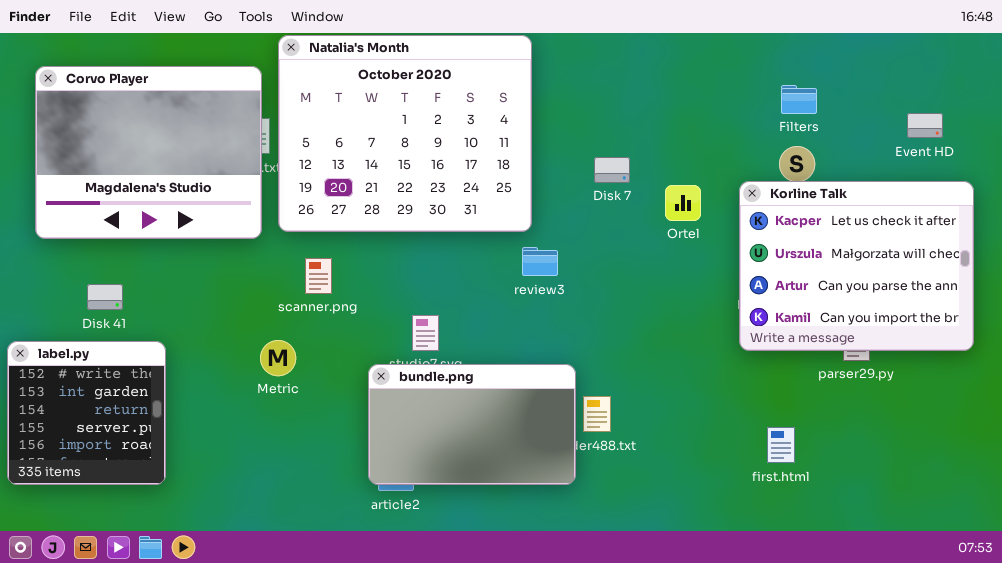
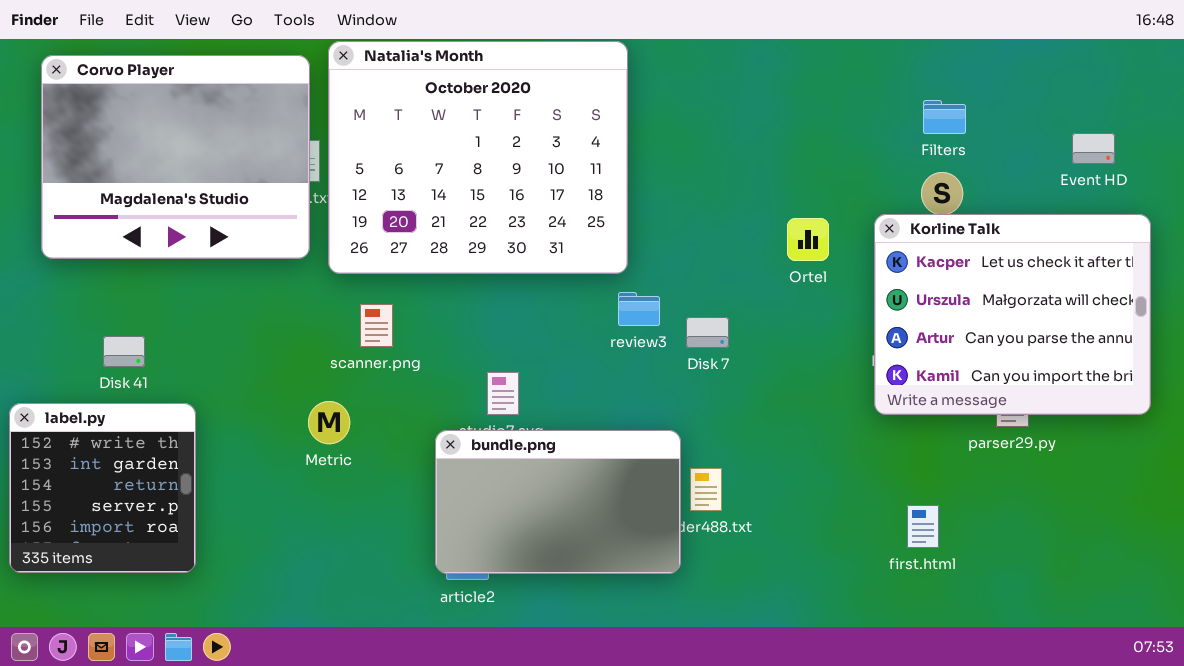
Corvo Player: [35,66,262,239] -> [41,55,310,259], moved
Disk 7: [594,157,630,183] -> [686,317,729,348], moved

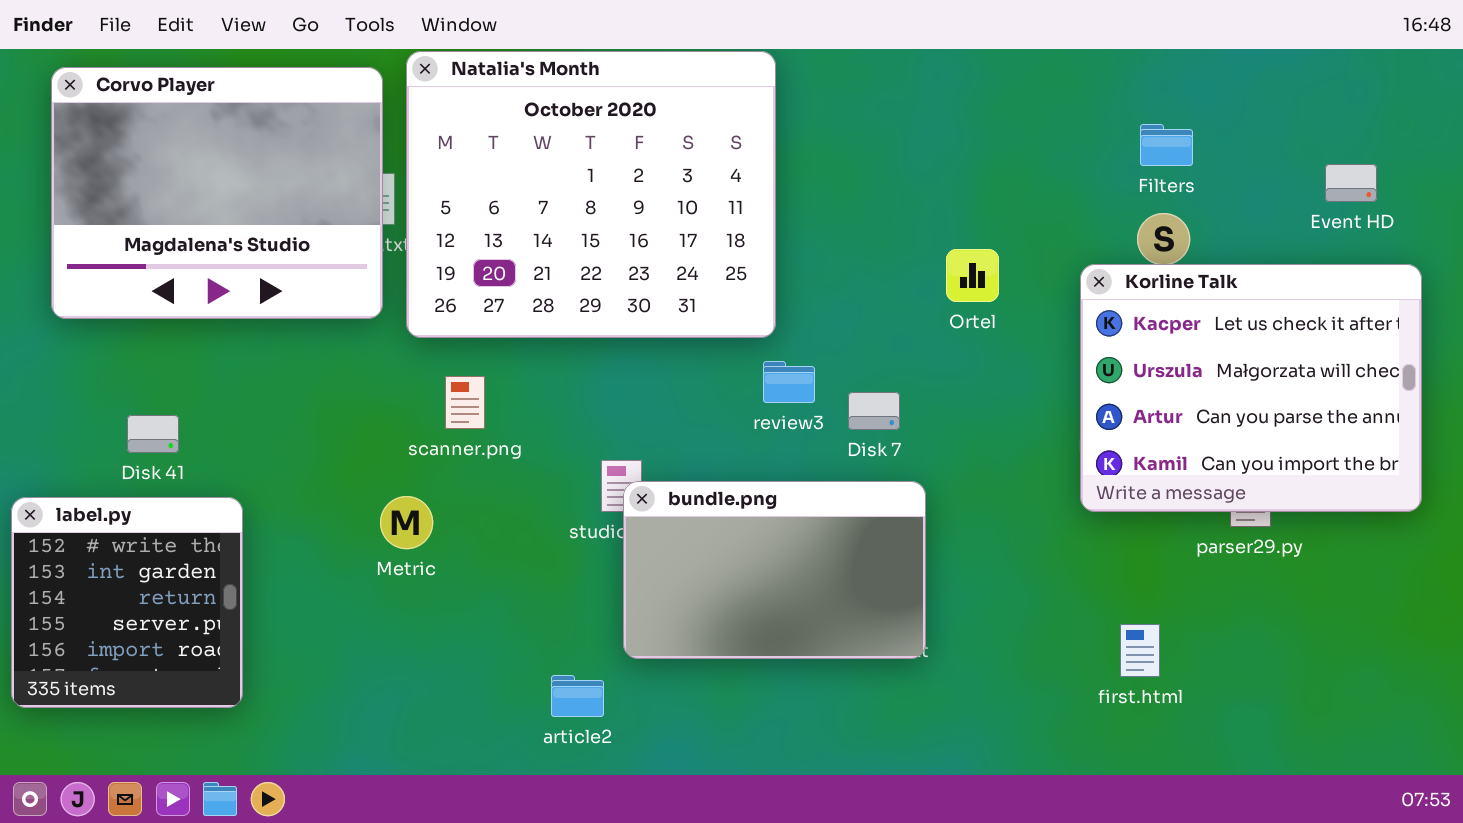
Ortel: [787,218,829,261] -> [946,249,999,302], moved
bundle.png: [435,430,681,574] -> [623,481,926,659], moved

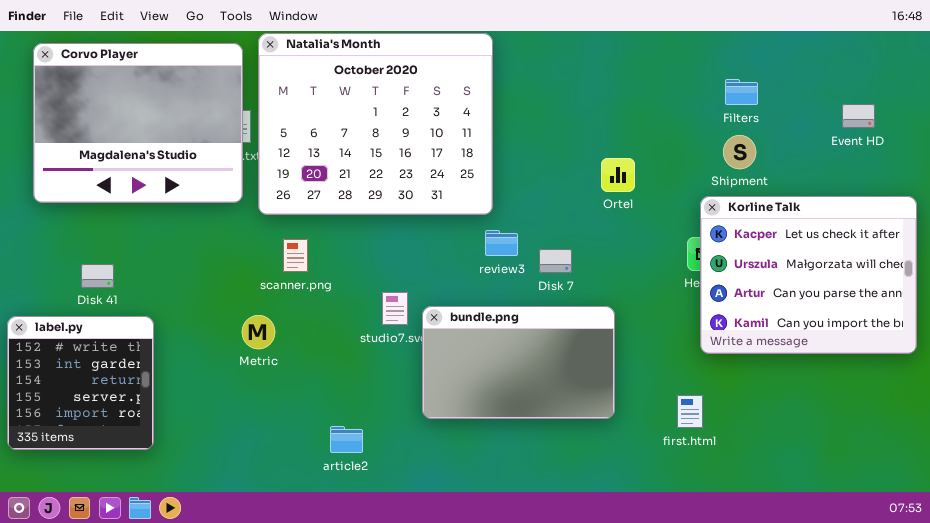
Korline Talk: [1080,264,1422,512] -> [700,196,917,354], moved
bundle.png: [623,481,926,659] -> [422,306,615,419], moved
first.html: [1120,624,1160,677] -> [677,395,703,428], moved
article2: [551,675,604,717] -> [330,426,363,453], moved

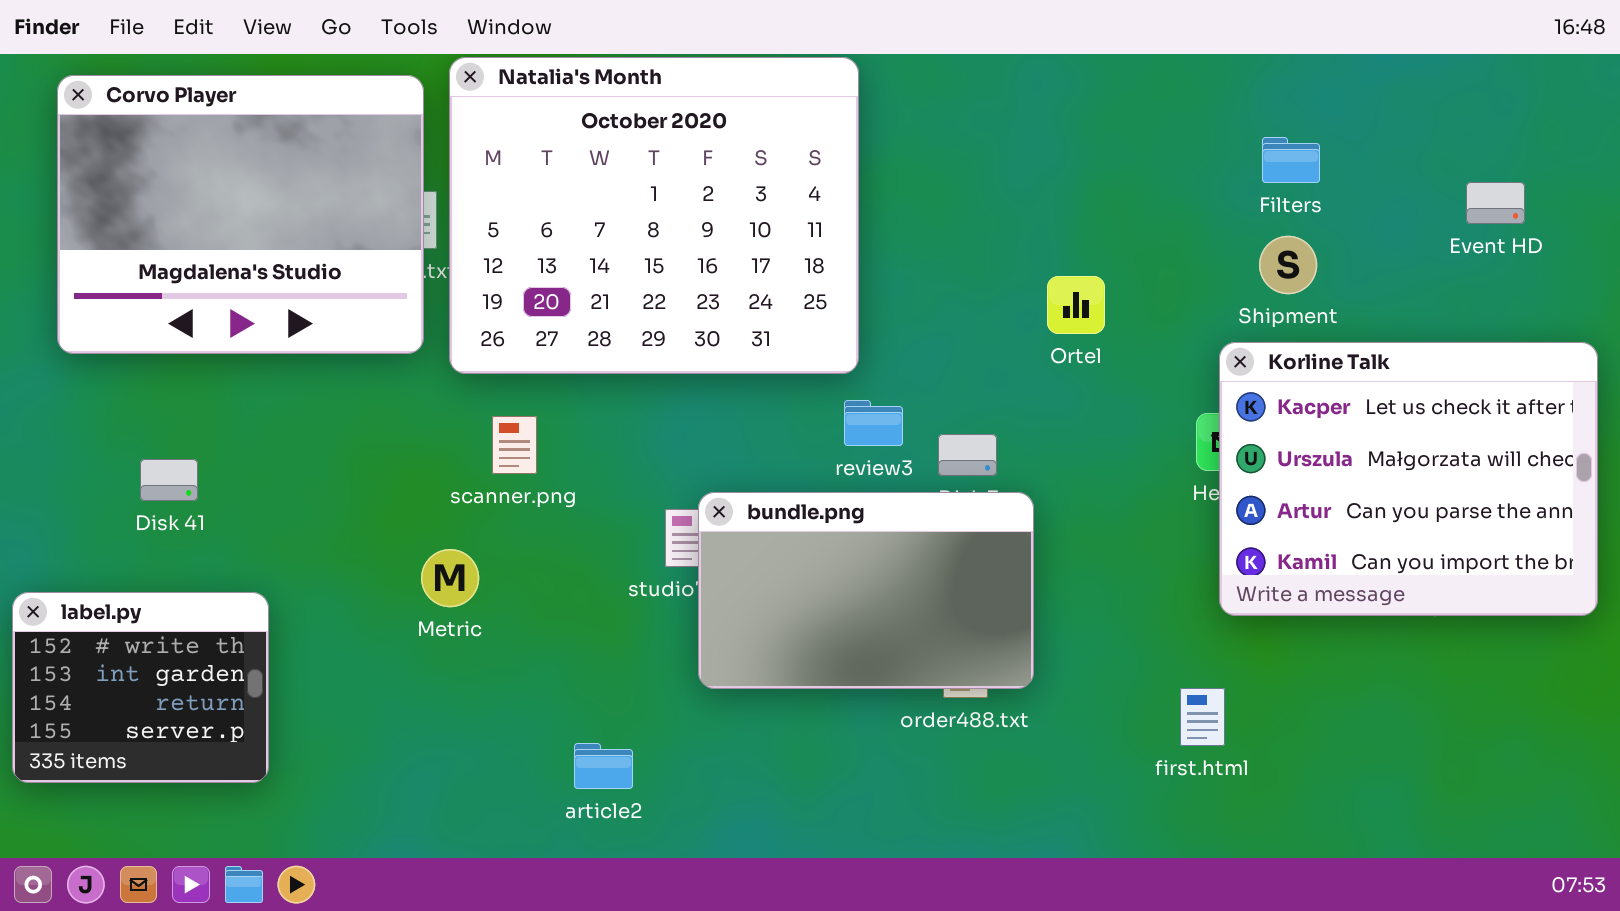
bundle.png: [422,306,615,419] -> [698,492,1034,689], moved
label.py: [7,316,154,450] -> [12,592,269,783], resized

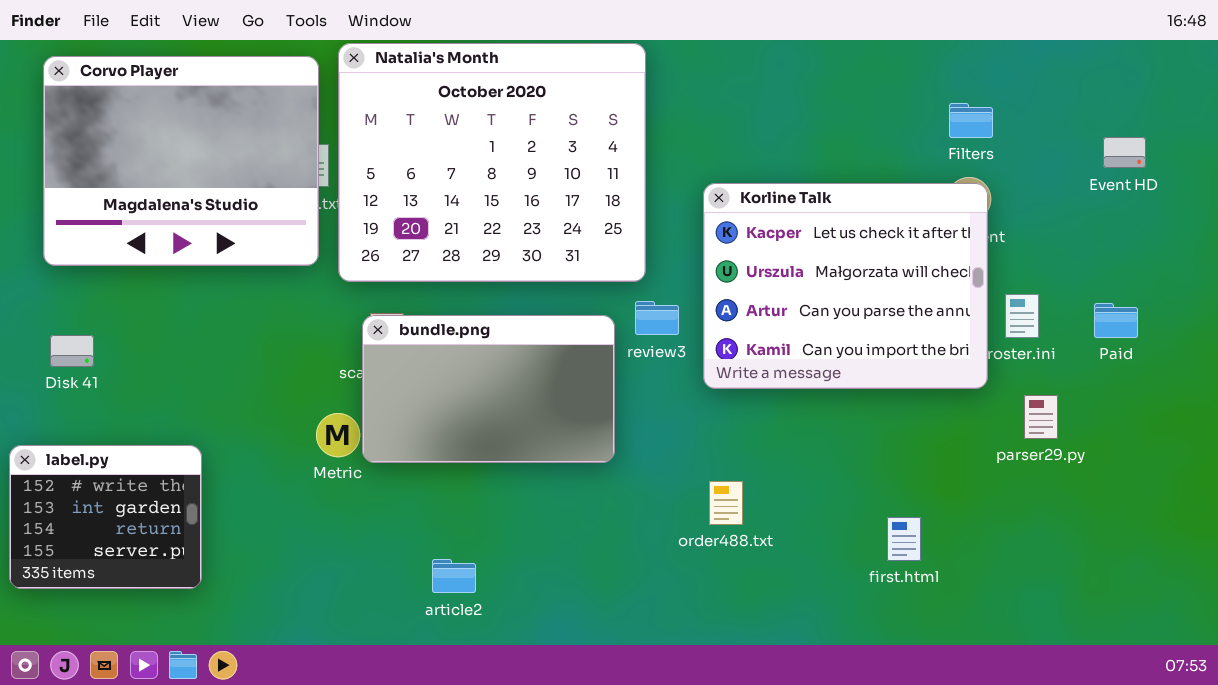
Korline Talk: [1219,342,1598,616] -> [703,183,988,389], moved
Disk 41: [140,459,198,501] -> [50,335,94,367], moved
bundle.png: [698,492,1034,689] -> [362,315,615,463], moved

